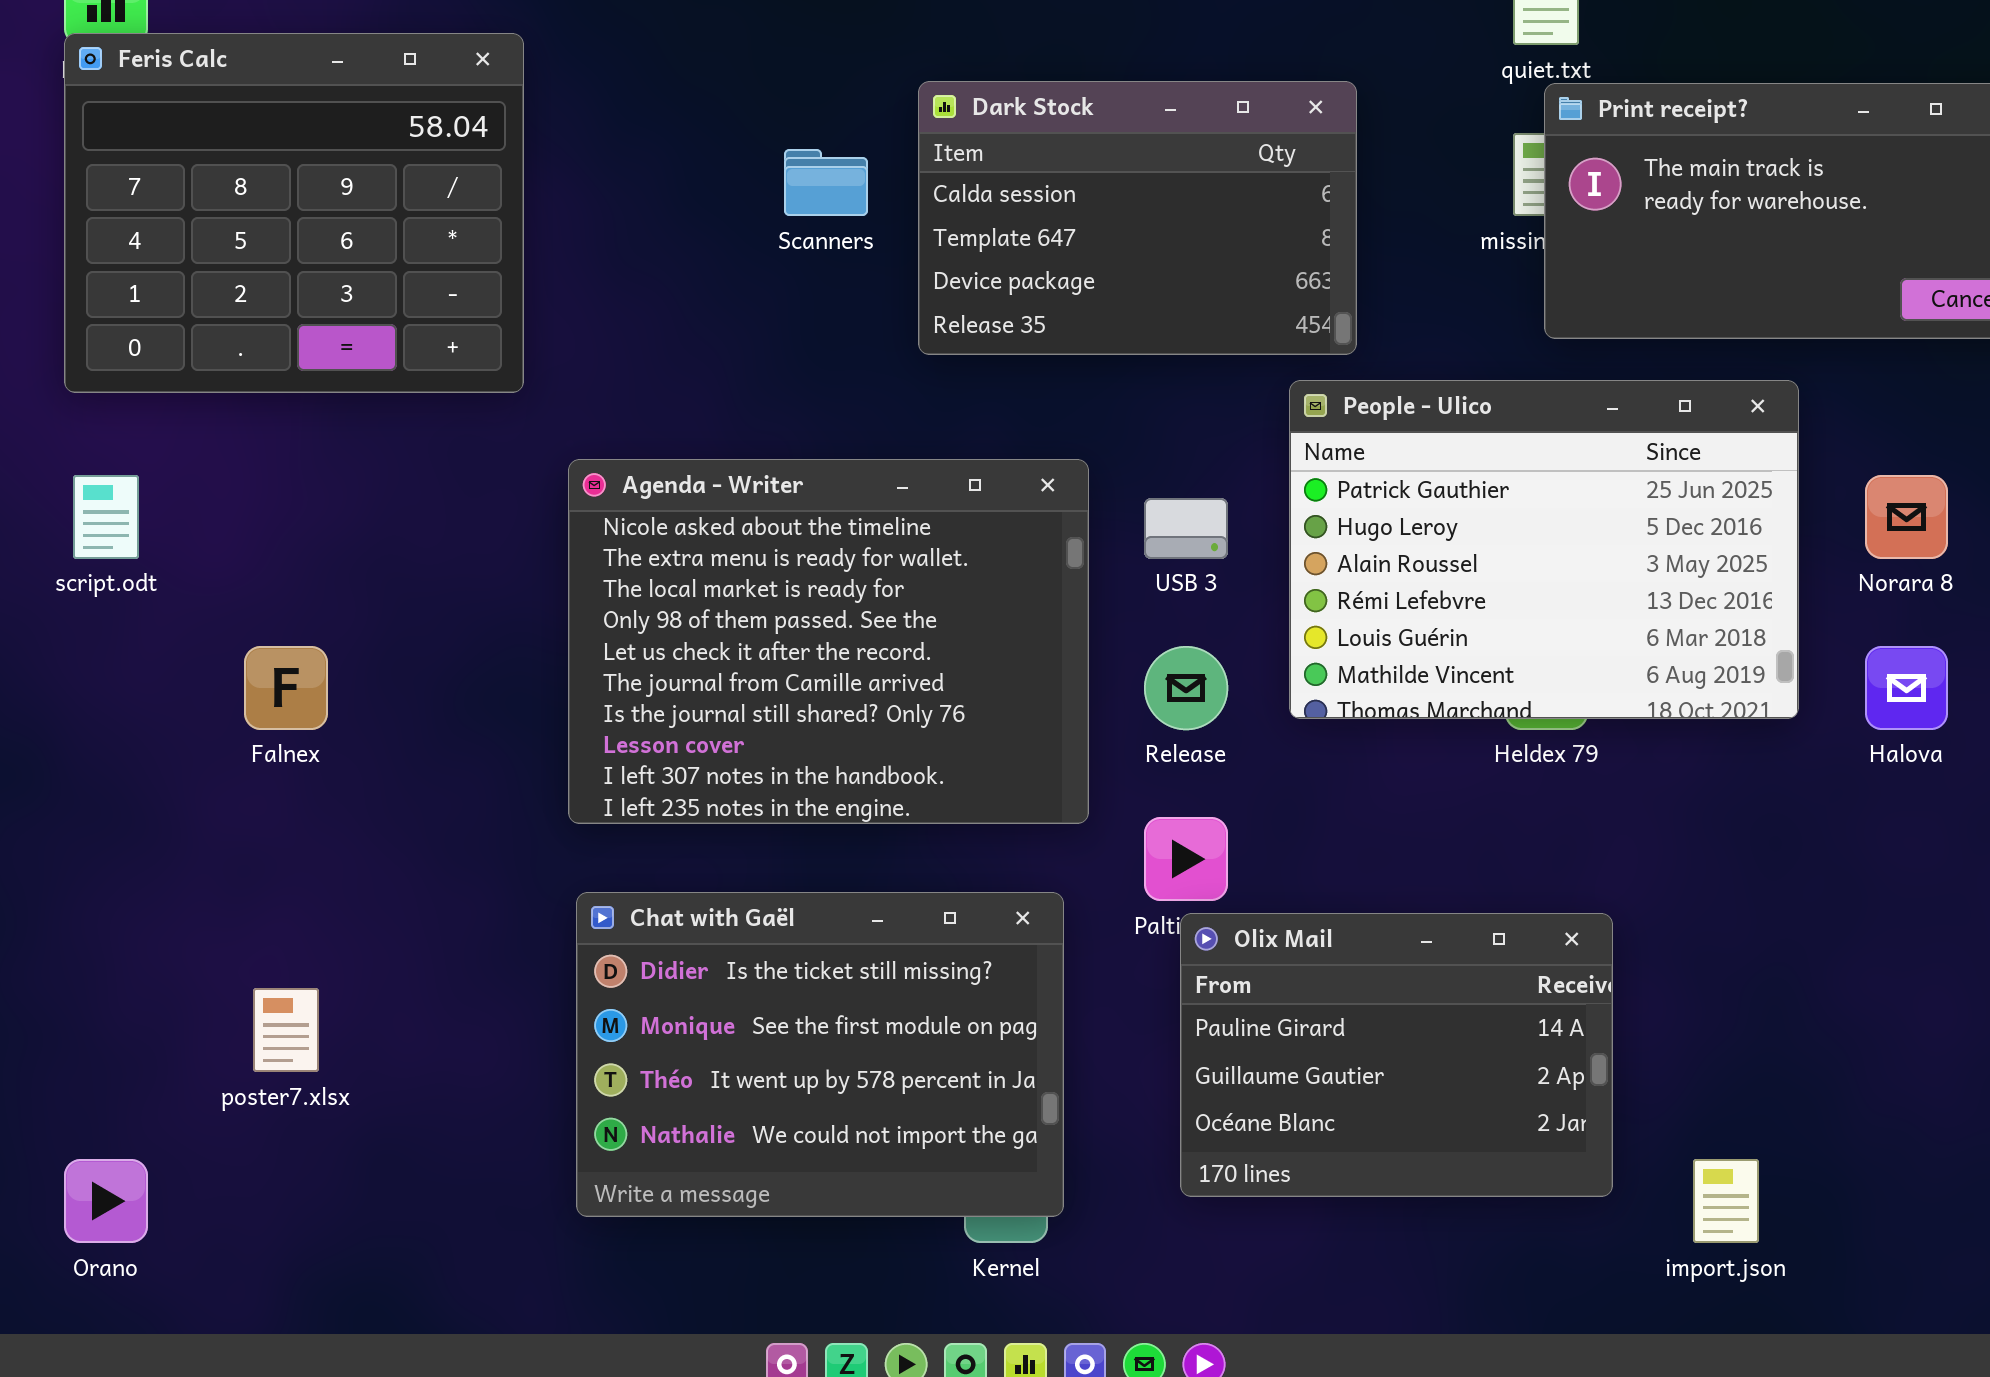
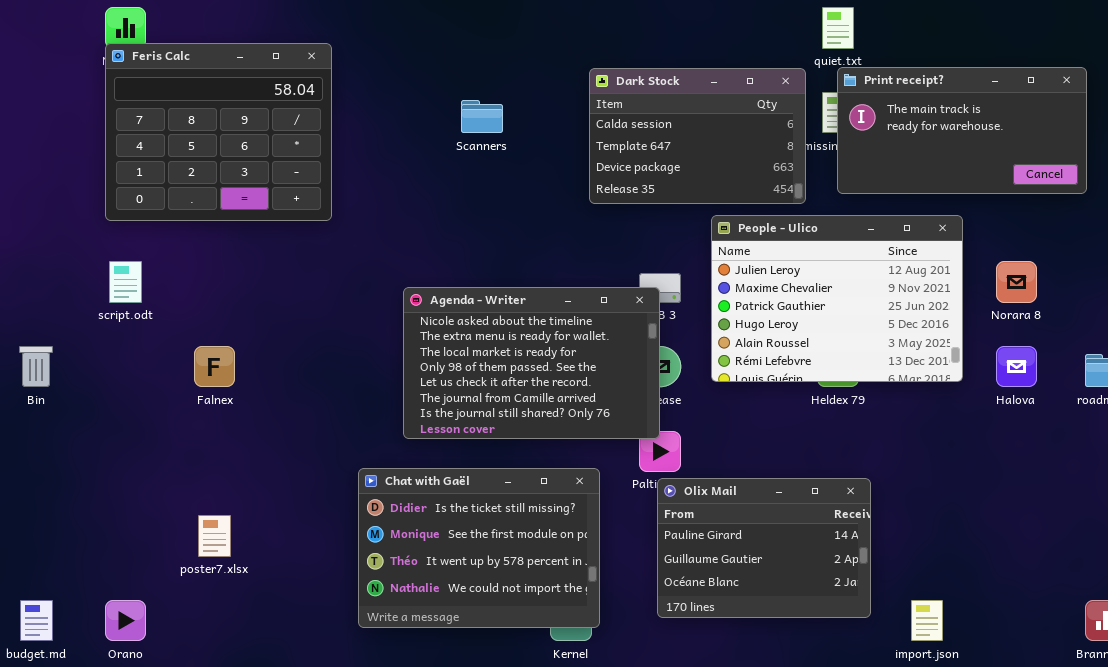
Dark Stock: [918,81,1357,355] -> [589,68,806,204], moved
People - Ulico: [1289,380,1799,719] -> [711,215,963,382], scrolled up 2 rows
Agenda - Writer: [568,459,1089,824] -> [403,287,660,439], moved, resized

